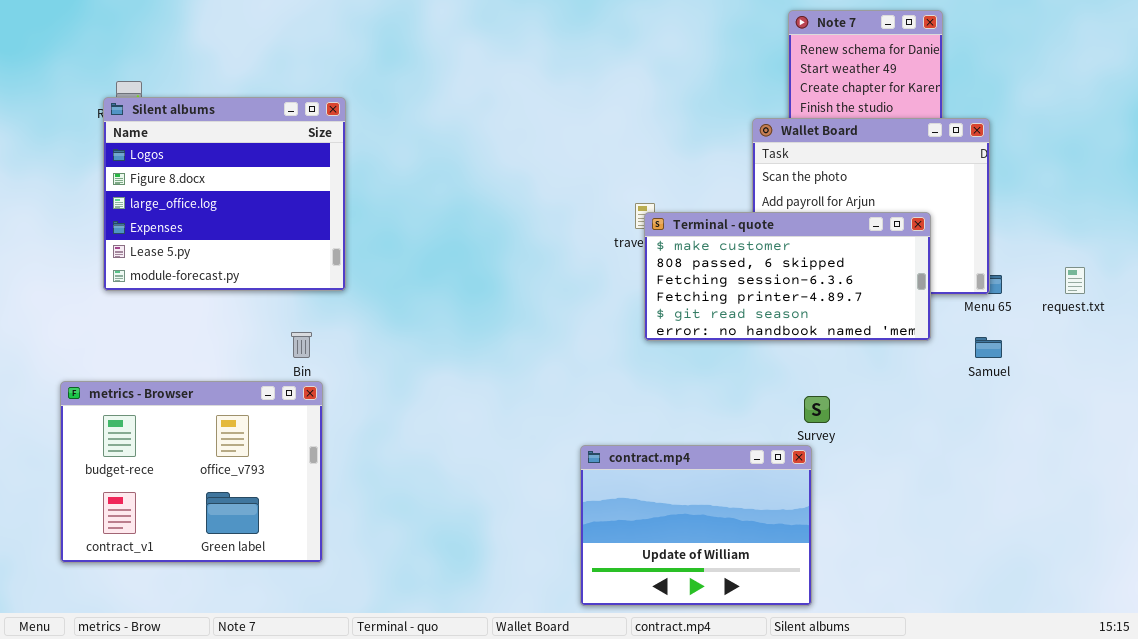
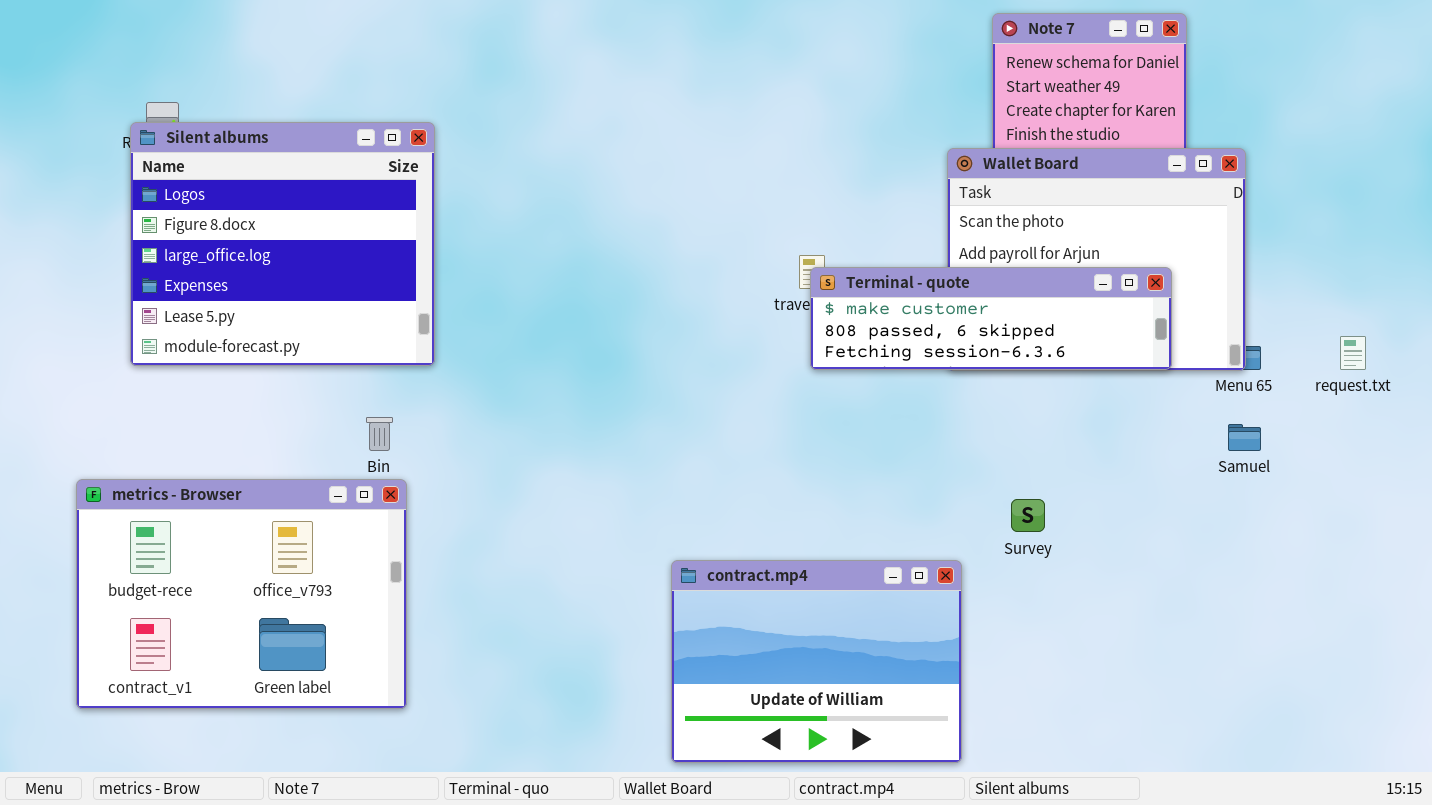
Terminal - quote: [644,212,931,341] -> [810,267,1172,370], resized
contract.mp4: [580,445,812,606] -> [671,560,962,763], moved

